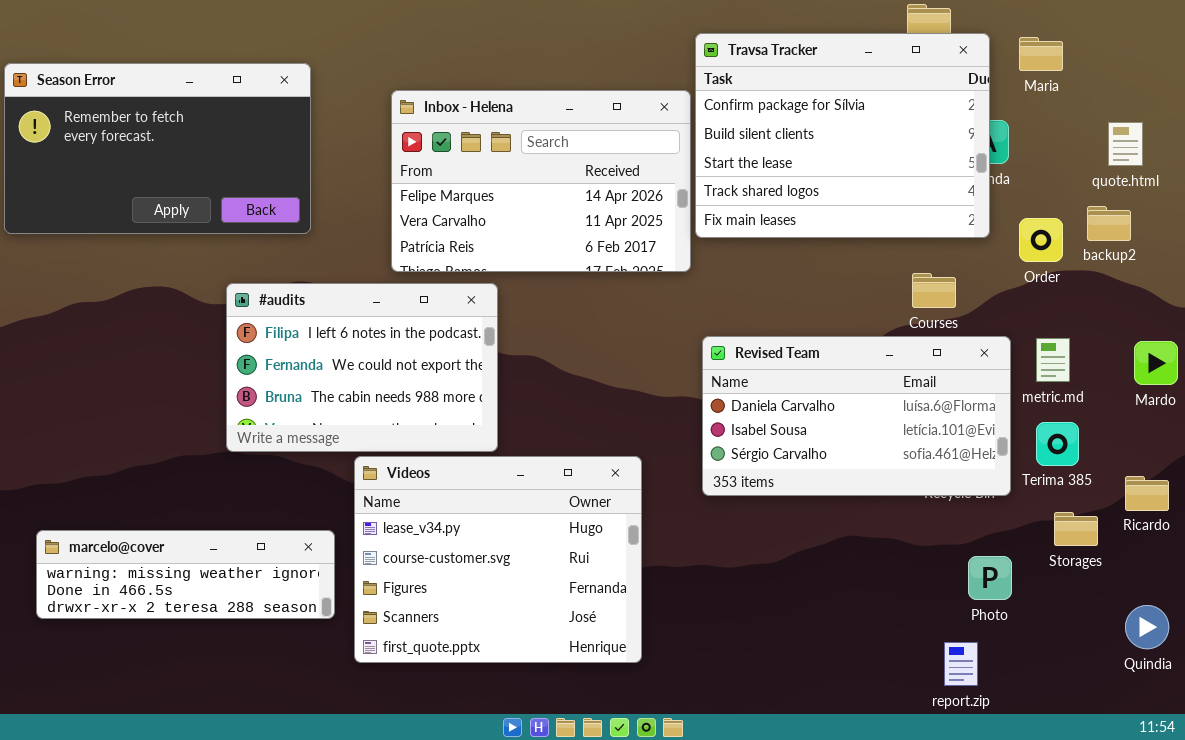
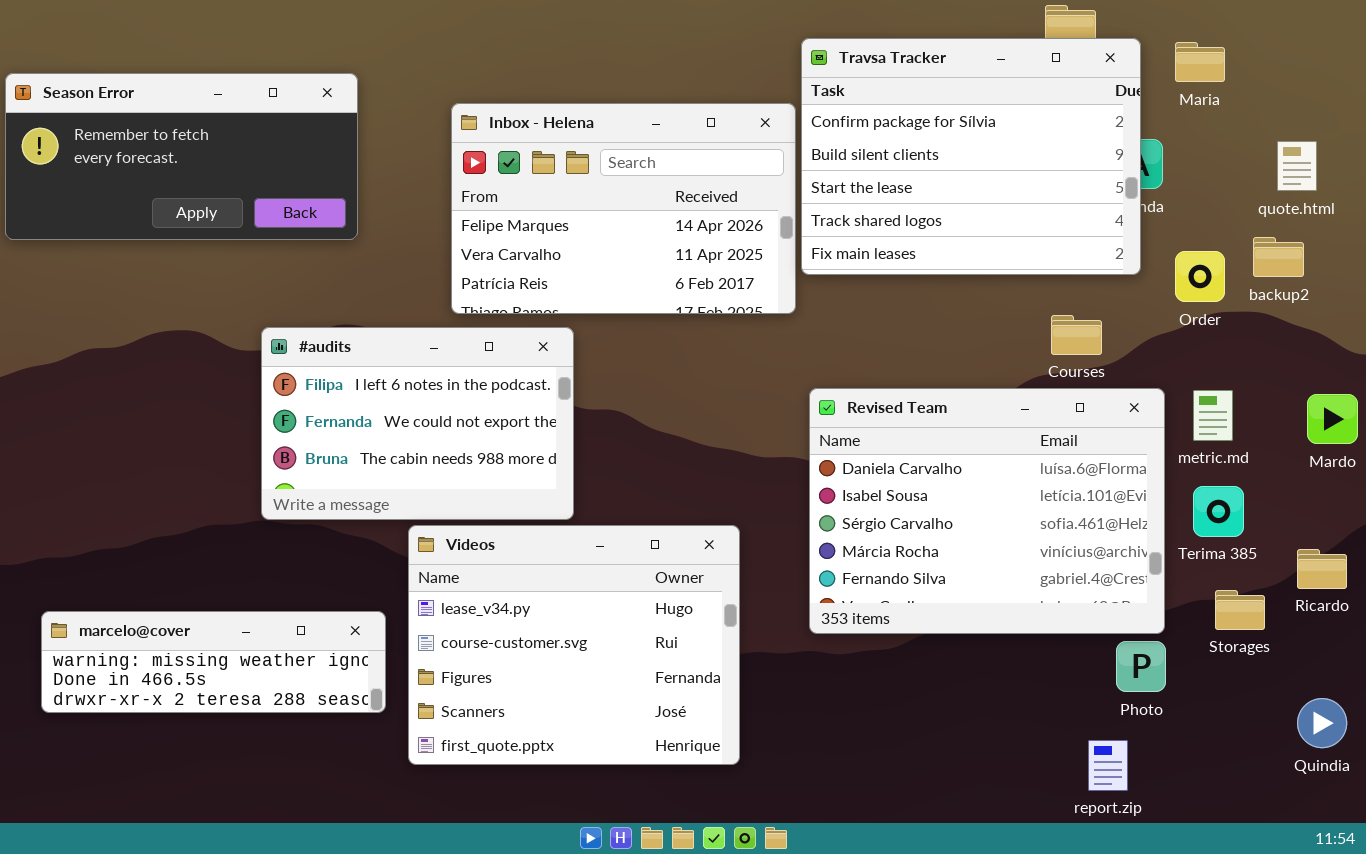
Season Error: [4,63,311,234] -> [5,73,358,240], resized
Revised Team: [702,336,1011,496] -> [809,388,1165,634], resized

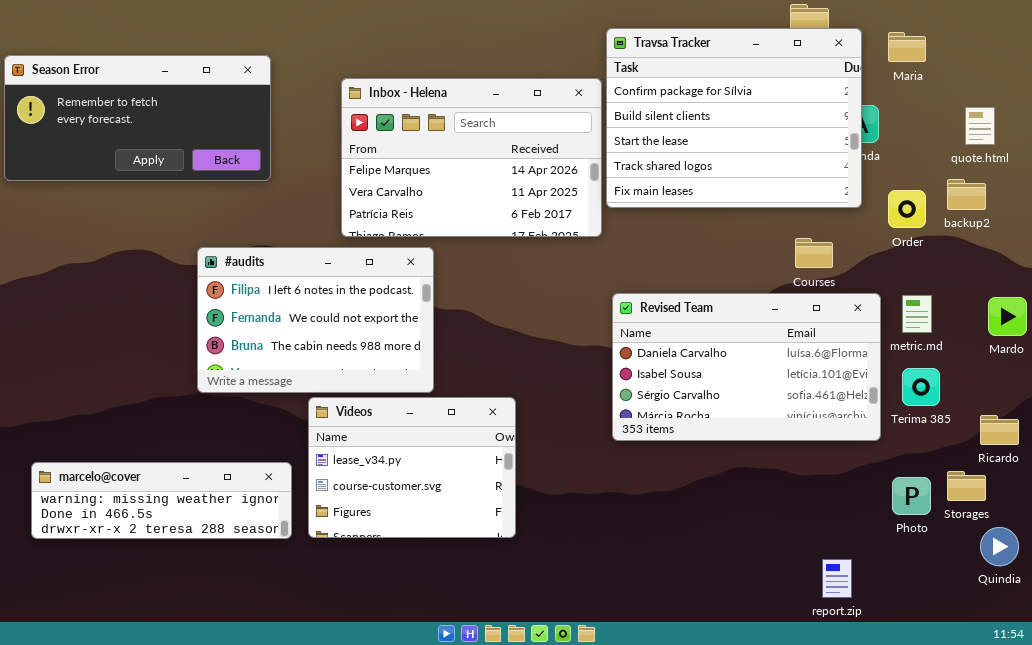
Revised Team: [809,388,1165,634] -> [612,293,881,441], resized
Videos: [408,525,740,765] -> [308,397,516,538], resized
Storages: [1215,590,1265,630] -> [947,471,986,501], moved
Photo: [1116,641,1166,692] -> [892,477,931,515], moved

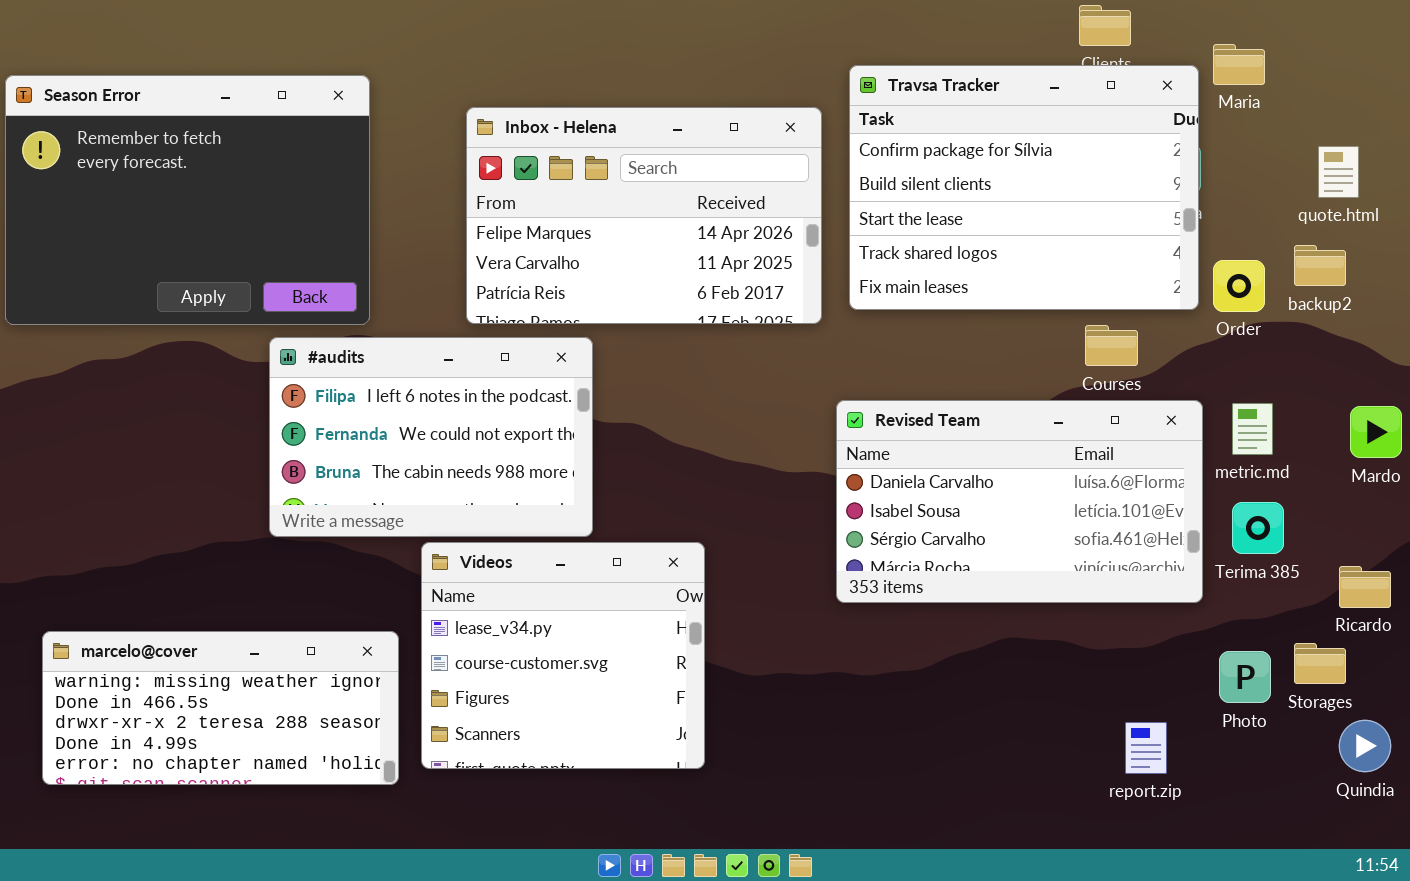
Travsa Tracker: [606,28,862,208] -> [849,65,1199,310], moved
Season Error: [4,55,271,181] -> [5,75,370,325], resized
Videos: [308,397,516,538] -> [421,542,705,769], resized
marcelo@cover: [31,462,292,539] -> [42,631,399,785], resized
report.zip: [822,559,852,598] -> [1125,722,1167,774], moved

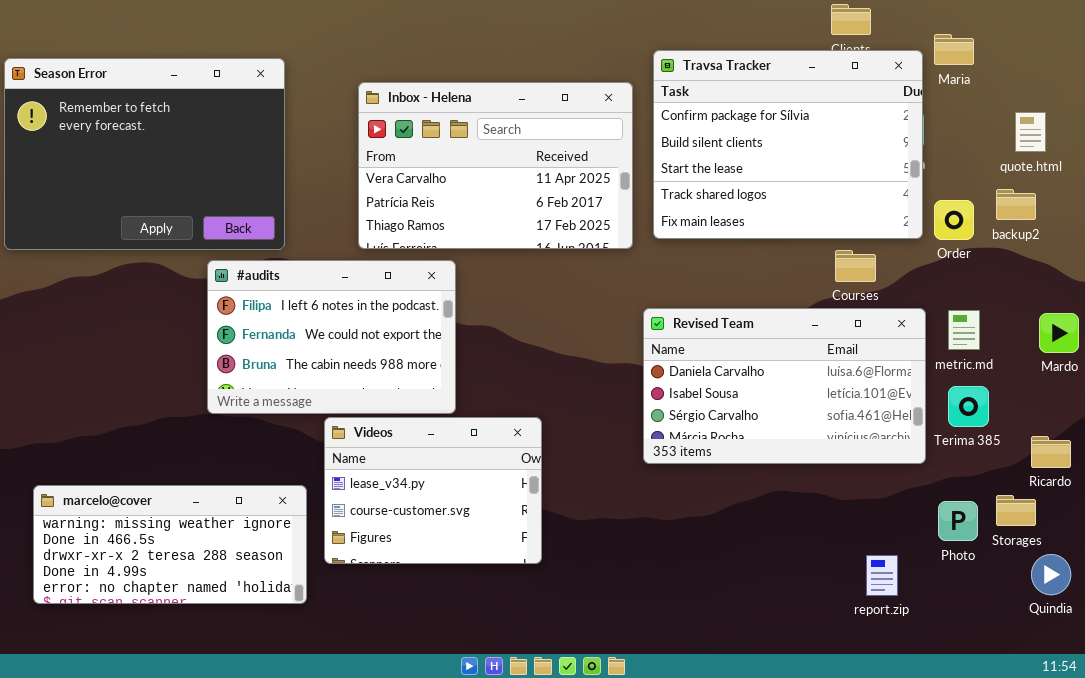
Inbox - Helena: [466,107,822,324] -> [358,82,633,249], scrolled down 1 row
Videos: [421,542,705,769] -> [324,417,542,564], resized

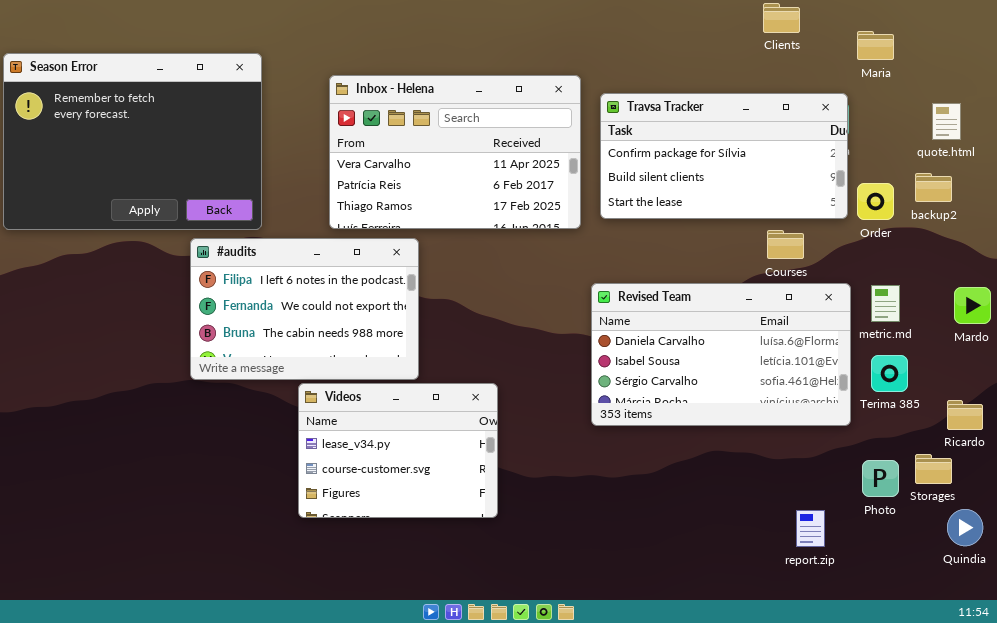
Travsa Tracker: [653,50,923,239] -> [600,93,848,219], resized
marcelo@cover: [33,485,307,604] -> none, closed

